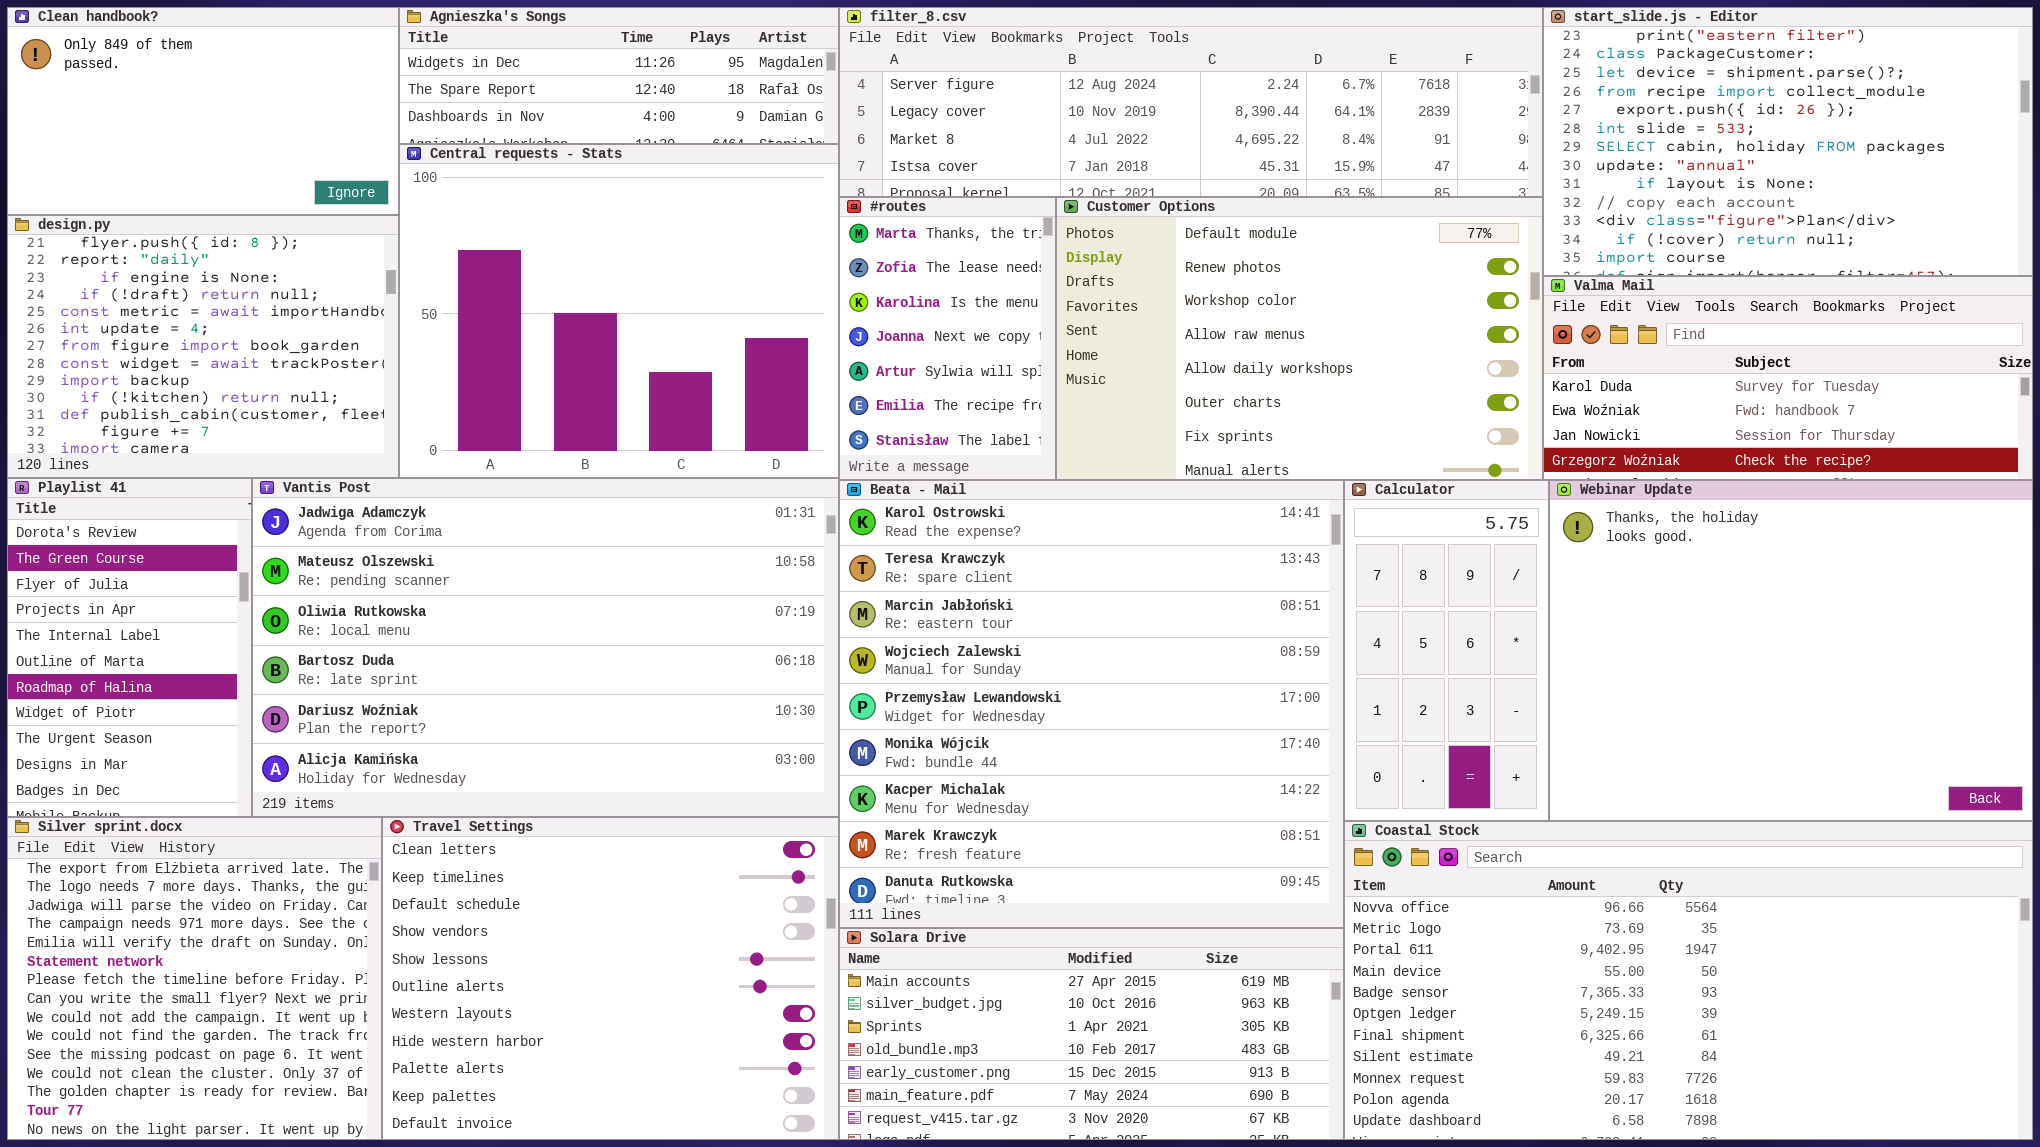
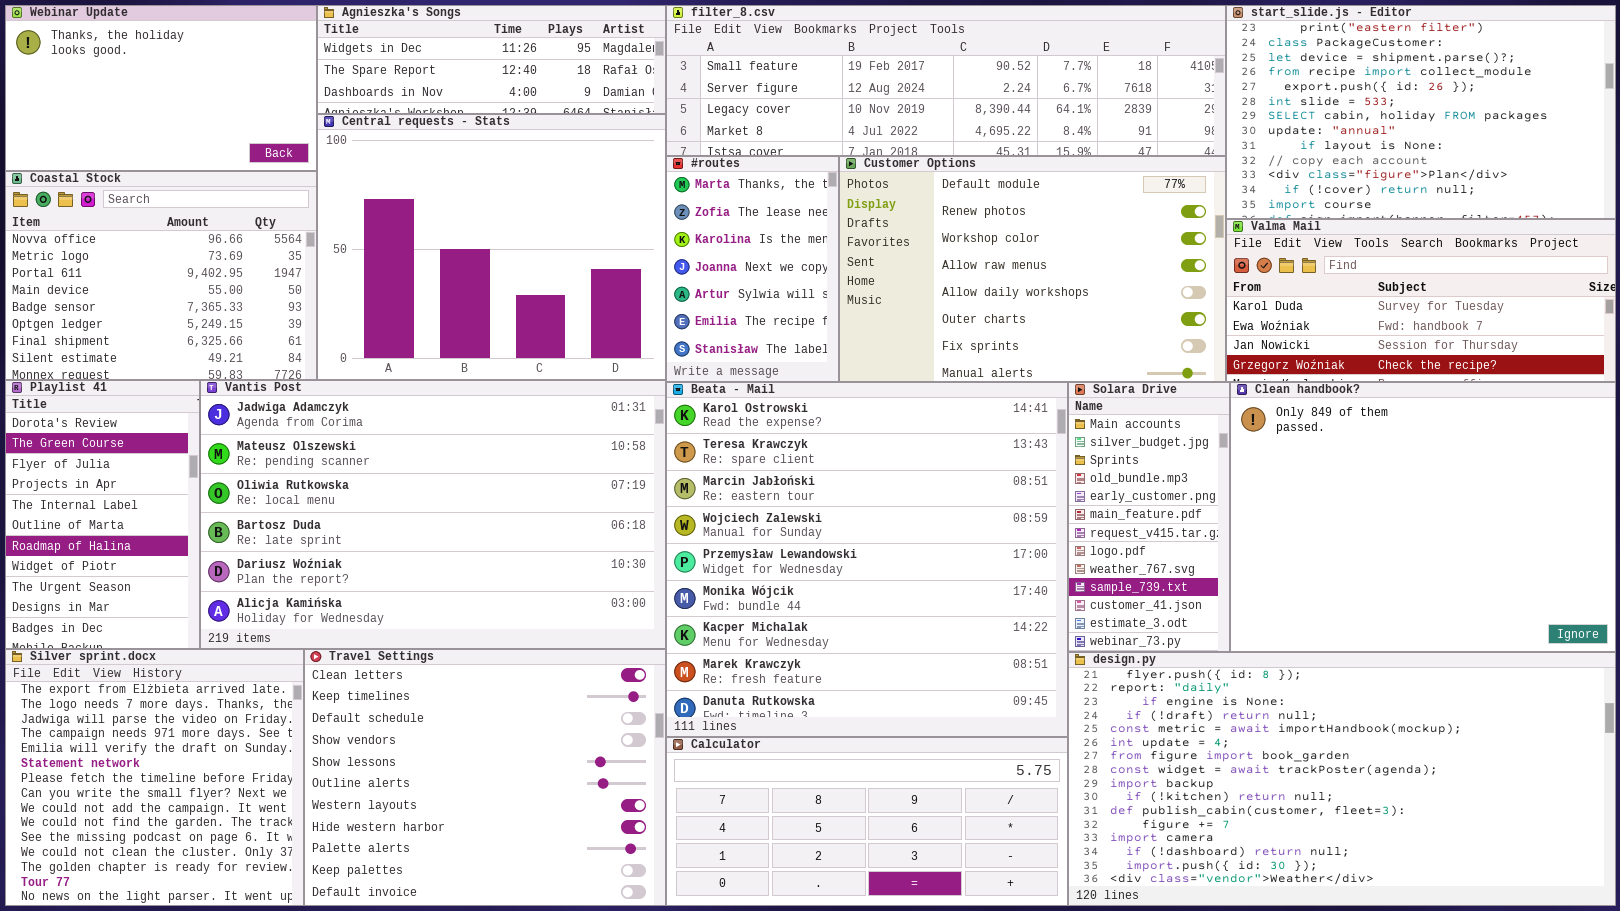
Clean handbook?: [7,7,399,215] -> [1230,382,1616,652], moved, resized
filter_8.csv: [839,7,1543,197] -> [666,5,1226,156], scrolled up 1 row
design.py: [7,215,399,478] -> [1068,652,1616,906], moved, resized
Calculator: [1344,480,1549,821] -> [666,737,1068,906], moved, resized
Webinar Update: [1549,480,2033,821] -> [5,5,317,171], moved, resized
Coastal Stock: [1344,821,2033,1140] -> [5,171,317,380], moved, resized
Solara Drive: [839,928,1344,1140] -> [1068,382,1230,652], moved, resized

